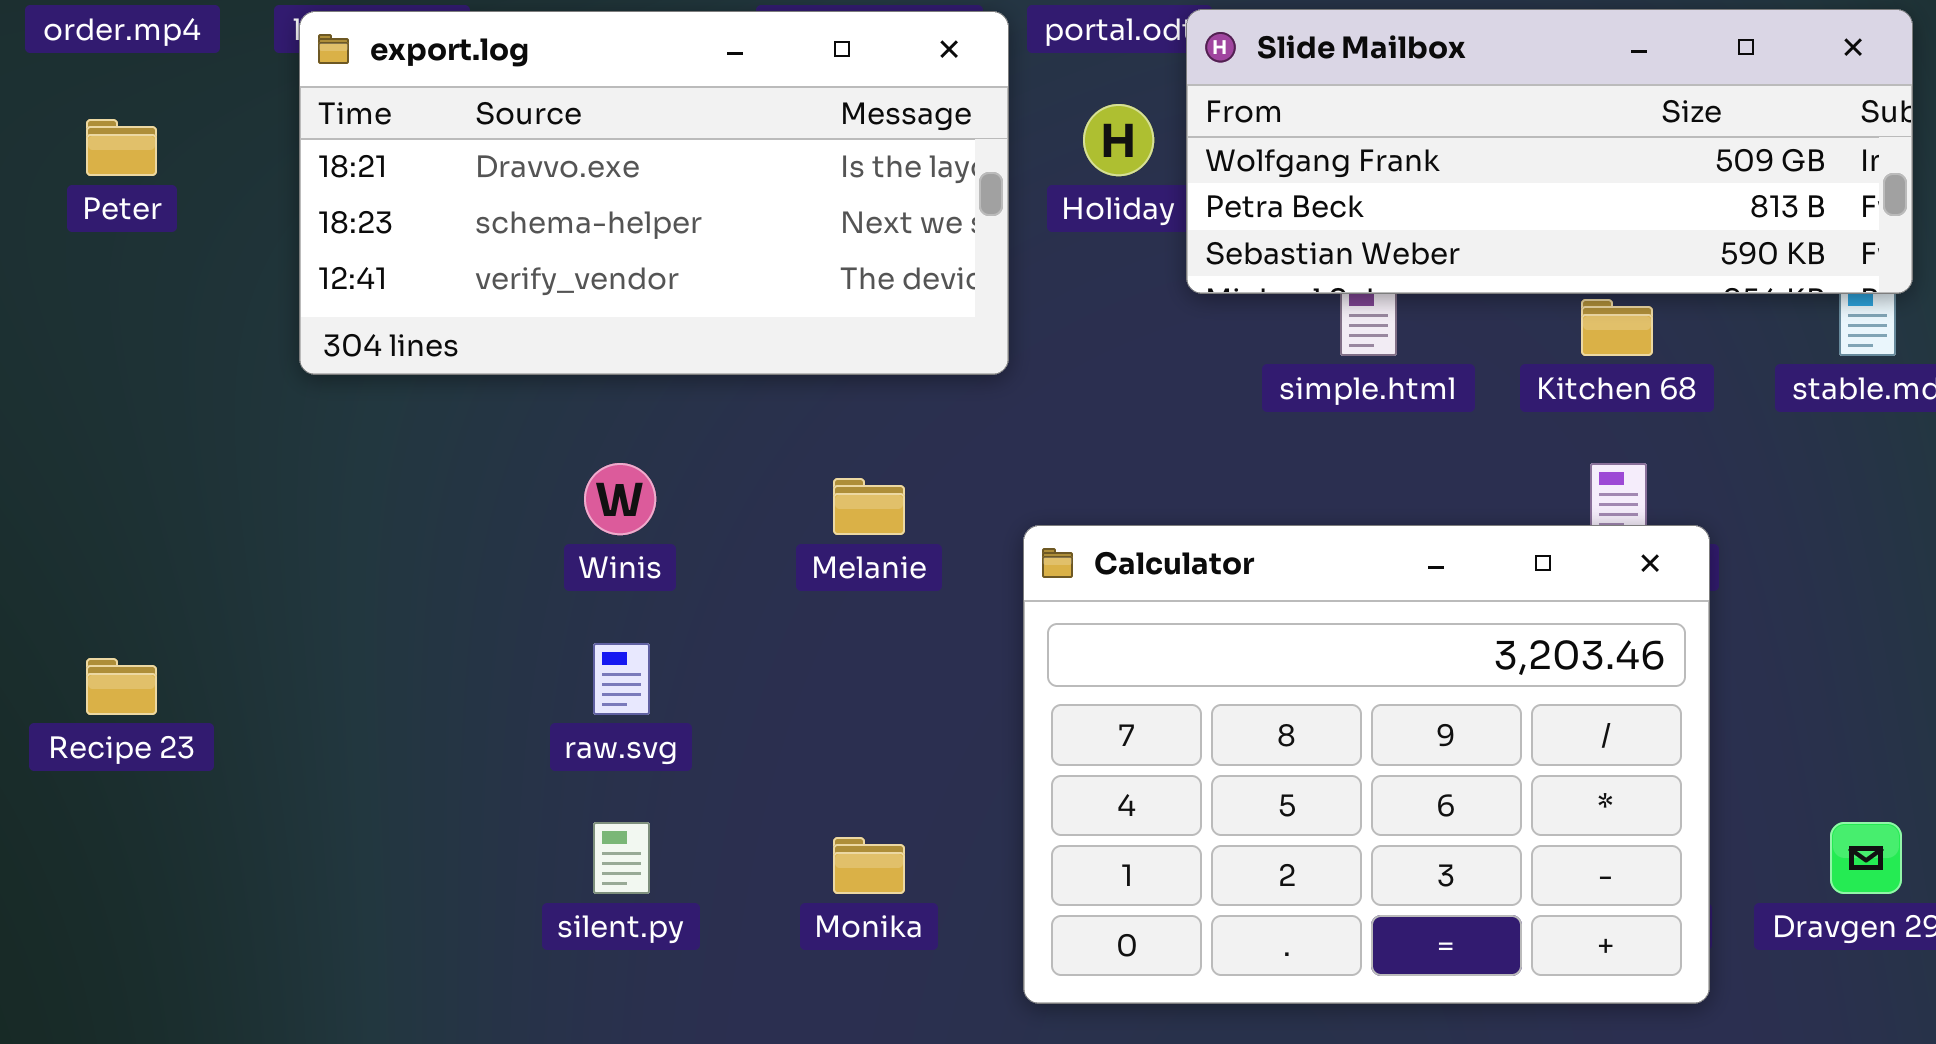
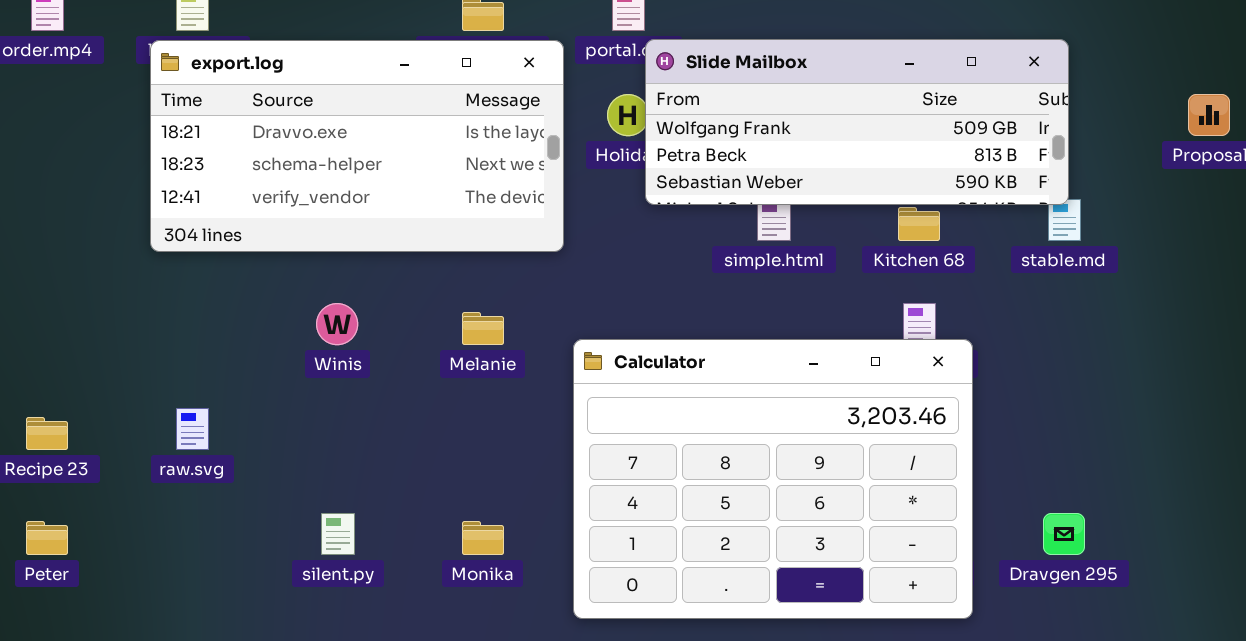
Slide Mailbox: [1186,9,1913,294] -> [645,39,1069,205], moved
Peter: [86,119,157,176] -> [26,521,68,555], moved
raw.svg: [593,643,650,715] -> [176,408,209,450], moved

